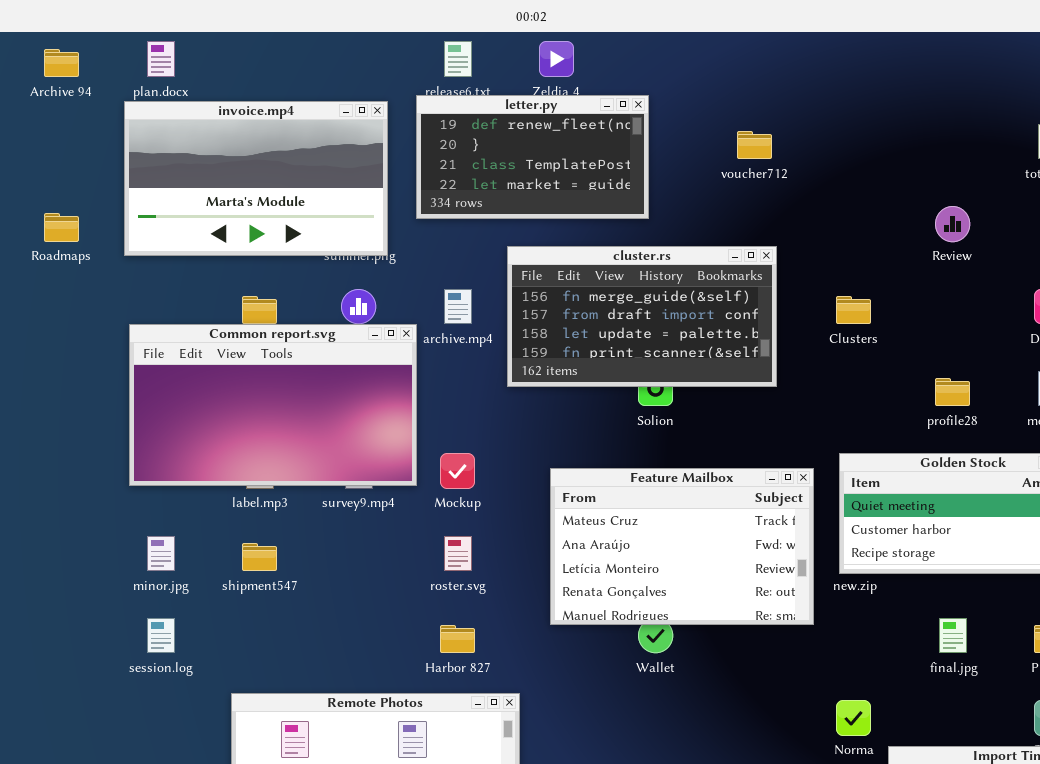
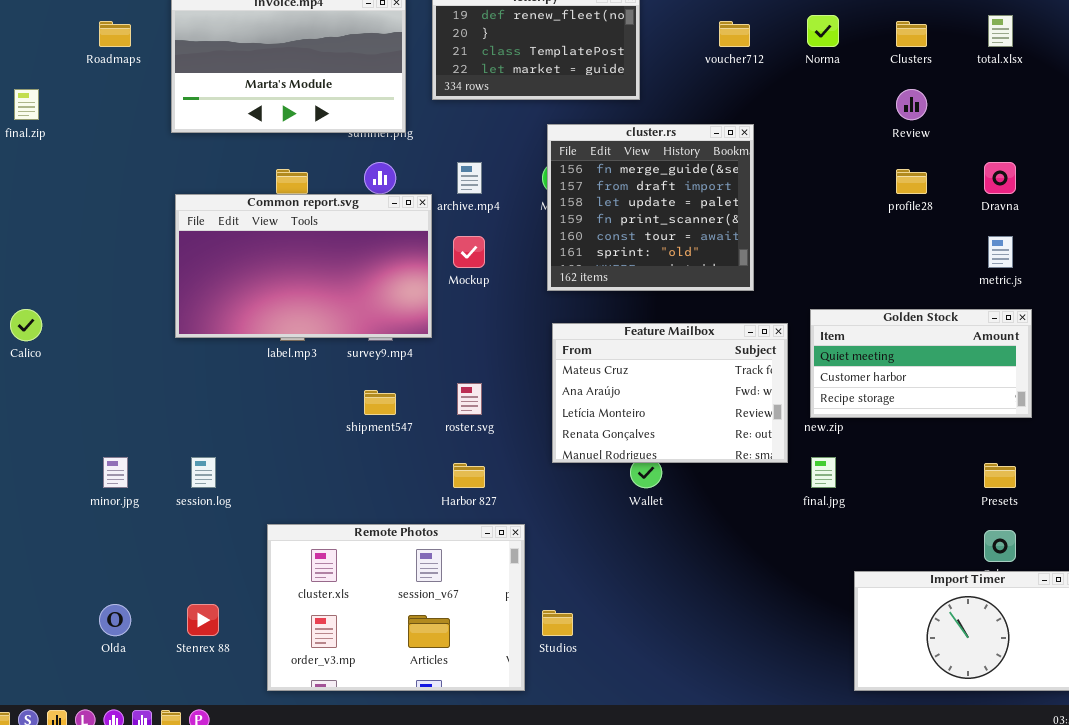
Roadmaps: [44,213,79,242] -> [99,21,131,47], moved
cluster.rs: [507,246,777,387] -> [547,124,754,291], resized
Clusters: [836,296,871,324] -> [896,21,927,47], moved
profile28: [935,378,970,406] -> [896,169,927,194], moved
Mockup: [440,453,475,489] -> [453,236,485,268], moved
minor.jpg: [147,536,175,571] -> [103,457,128,488], moved
shipment547: [242,543,277,571] -> [364,390,396,415], moved
final.jpg: [939,618,967,653] -> [811,457,836,488], moved
Norma: [836,700,871,736] -> [807,15,839,47], moved

